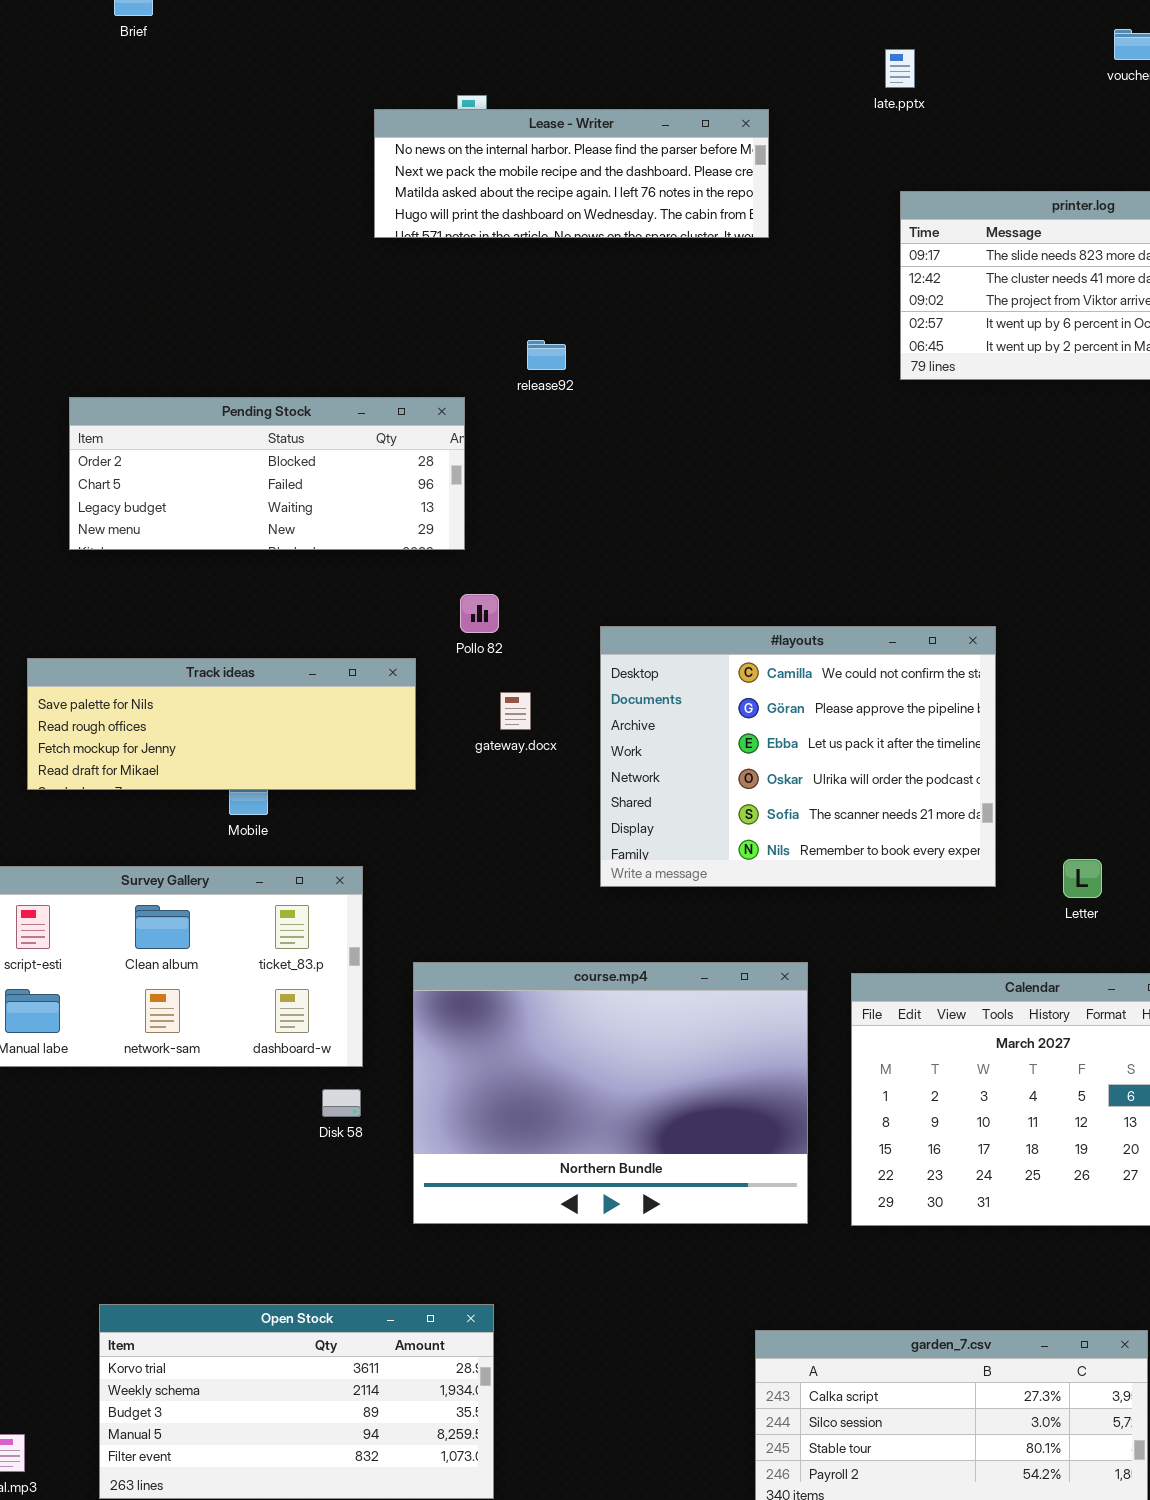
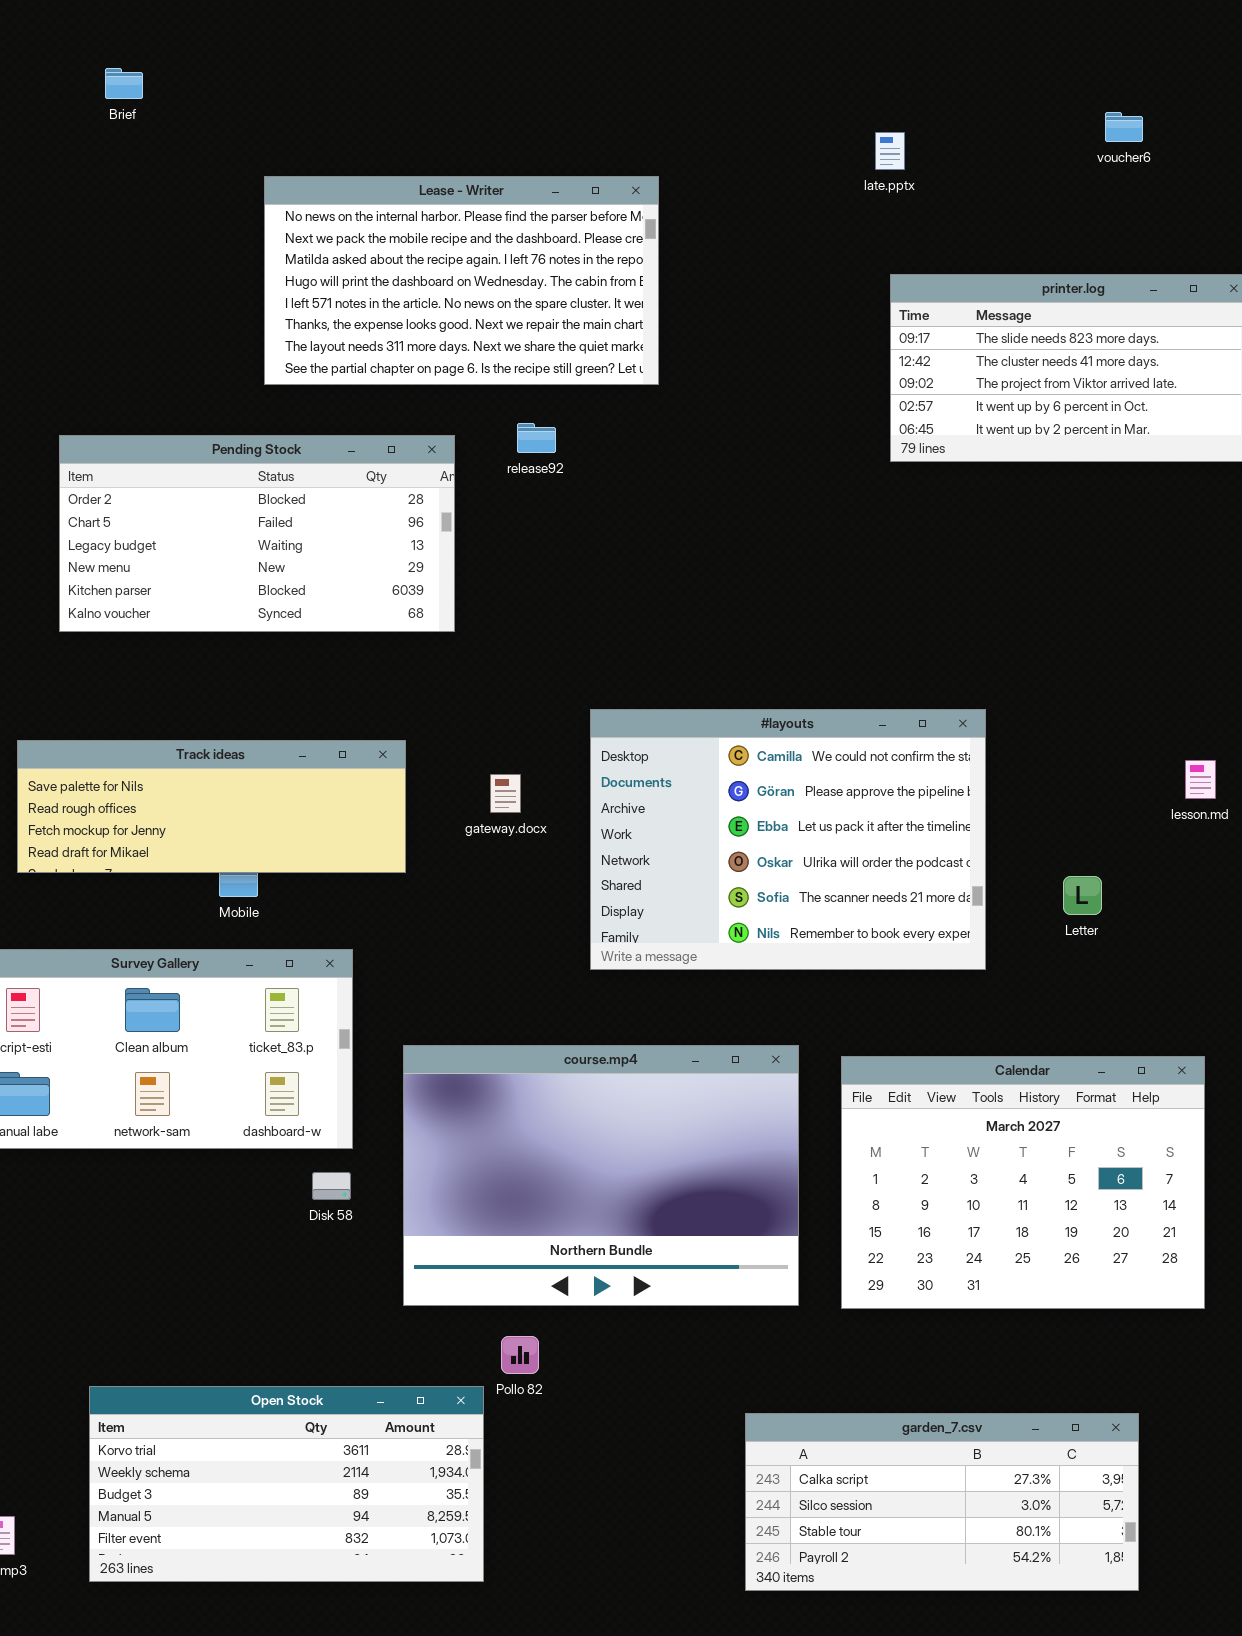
Lease - Writer: [374,109,769,238] -> [264,176,659,385], moved, resized
Pending Stock: [69,397,465,550] -> [59,435,455,632], resized
Pollo 82: [460,594,499,633] -> [501,1336,539,1374], moved
Letter: [1063,859,1102,898] -> [1063,876,1102,915], moved

